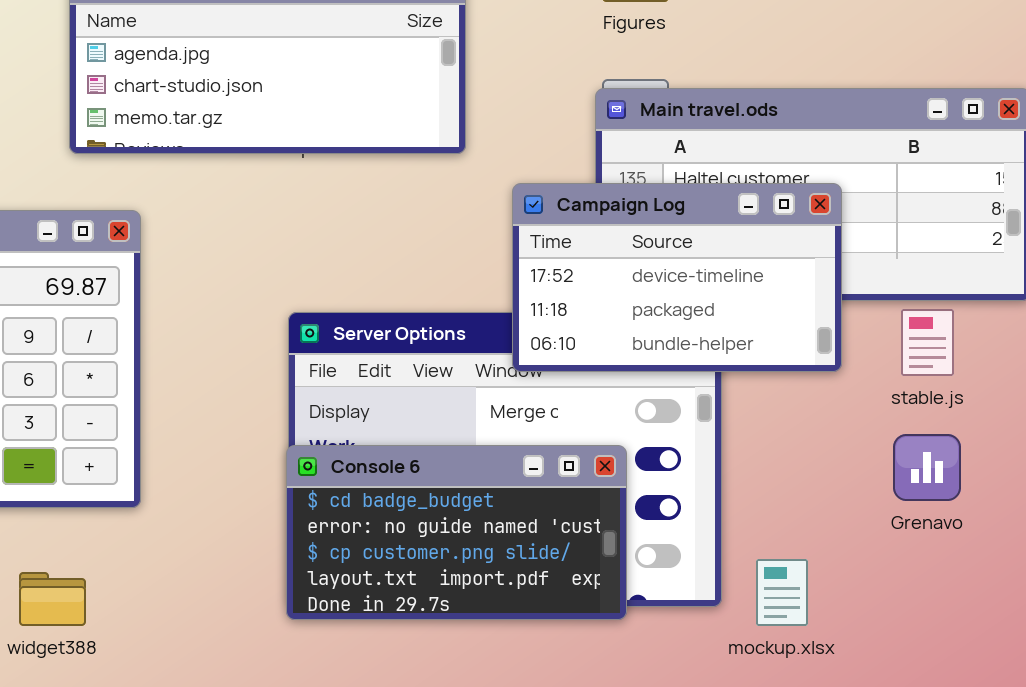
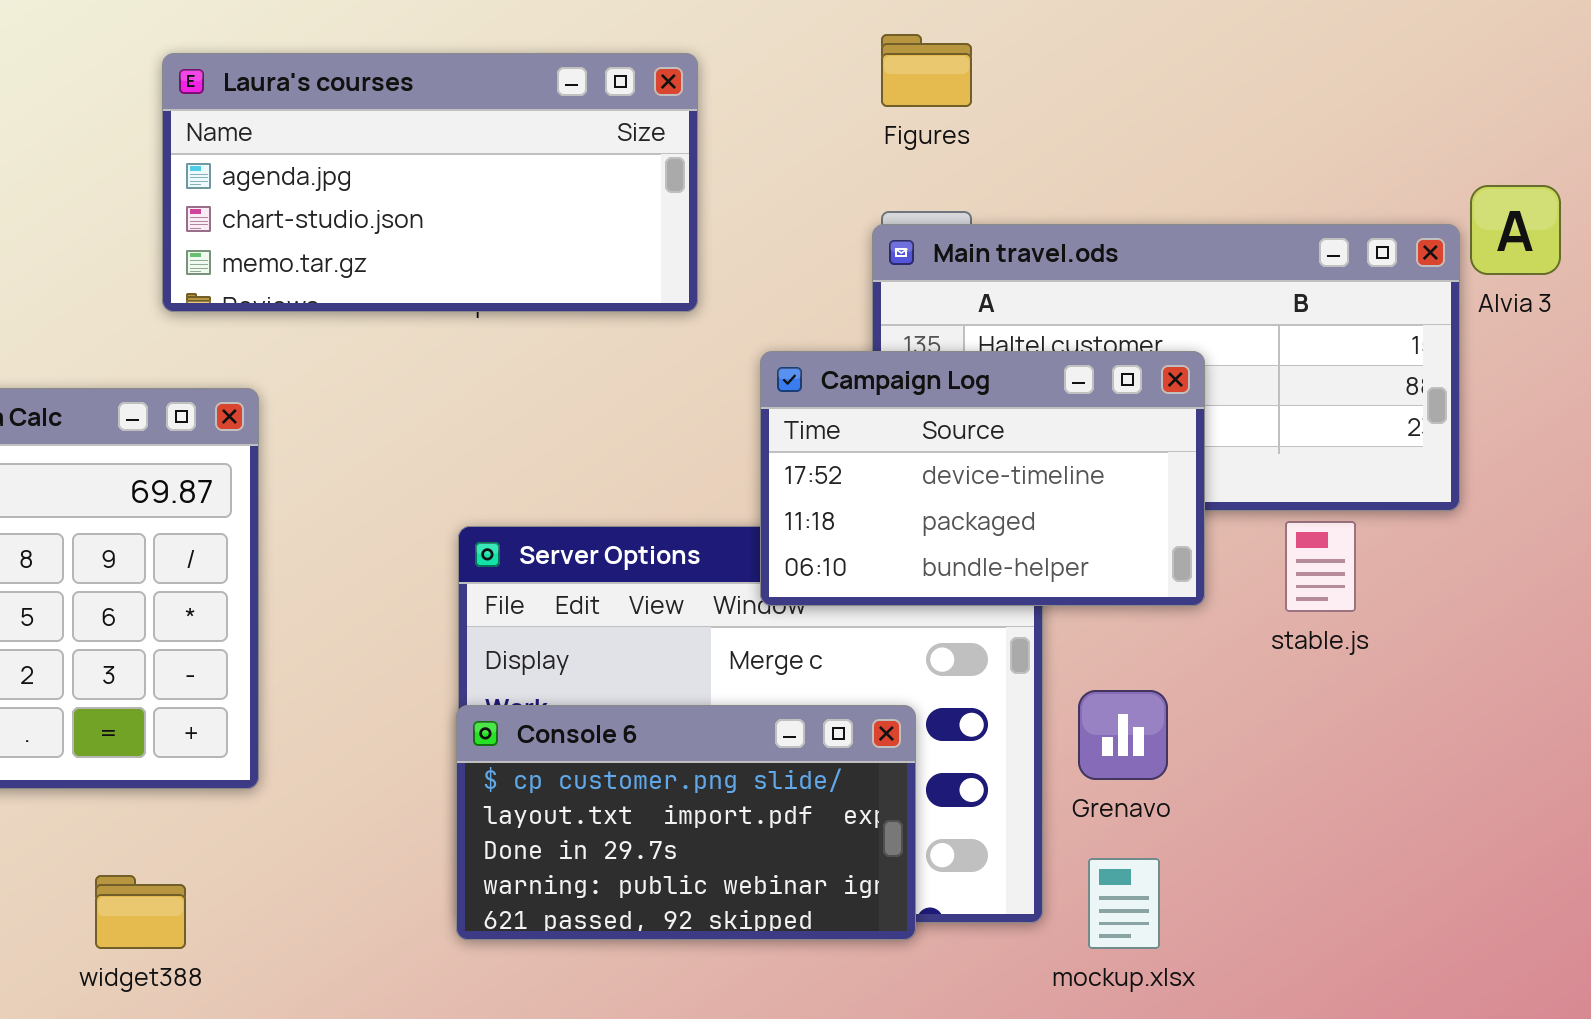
Grenavo: [893,434,961,501] -> [1078,690,1168,780], moved
Console 6: [286,445,627,620] -> [456,705,916,940], scrolled down 2 rows

